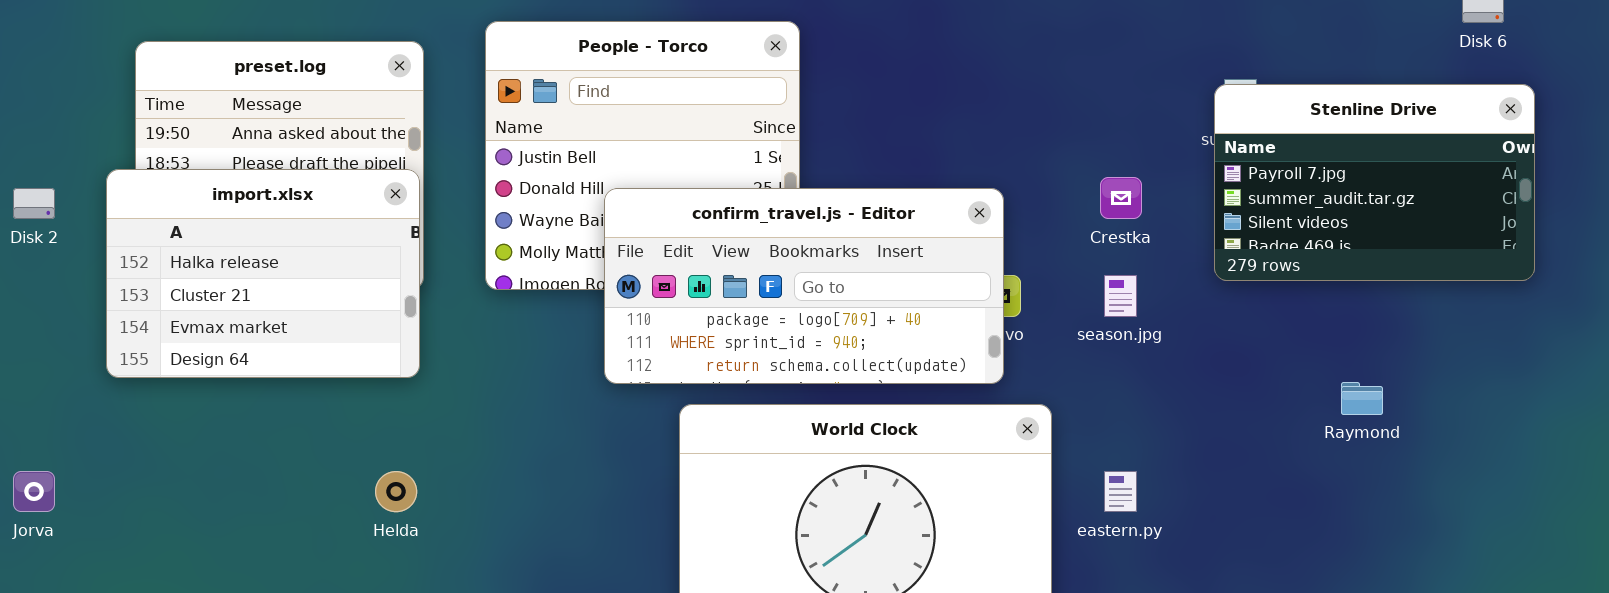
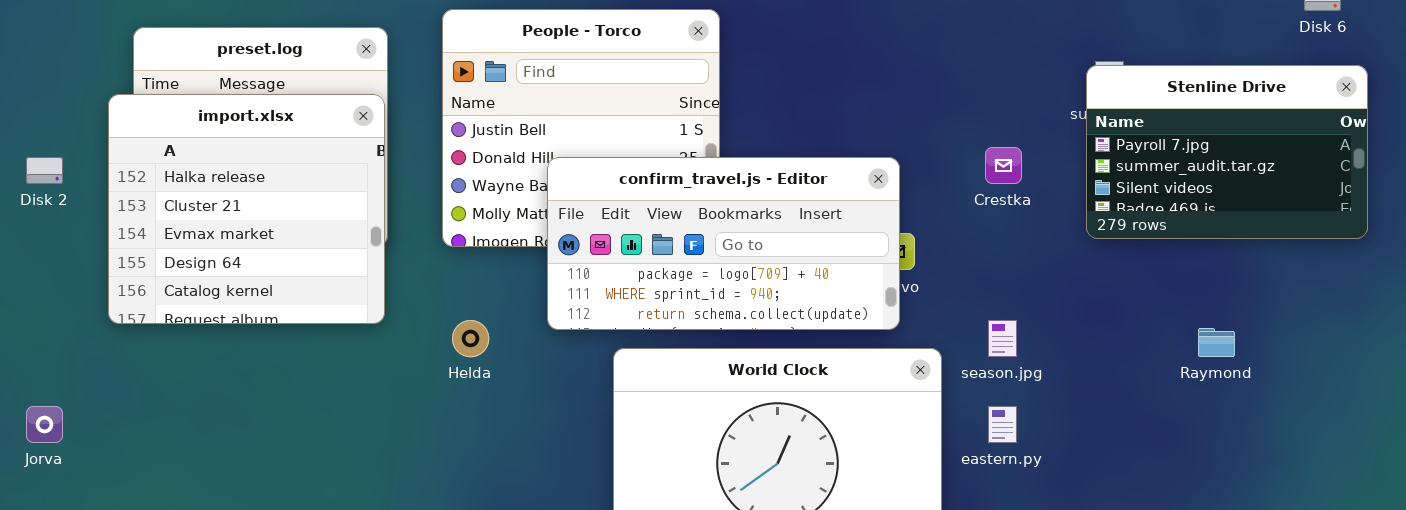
import.xlsx: [106,169,420,378] -> [108,94,385,324], resized
season.jpg: [1104,275,1137,317] -> [988,320,1017,357], moved
Helda: [375,471,417,512] -> [452,320,489,357], moved

